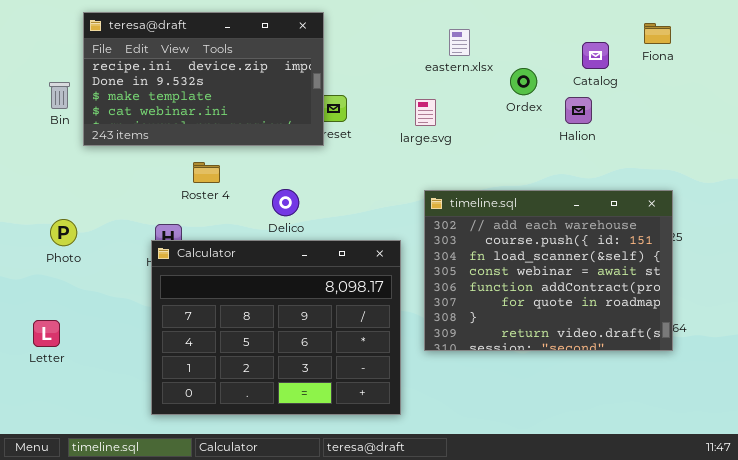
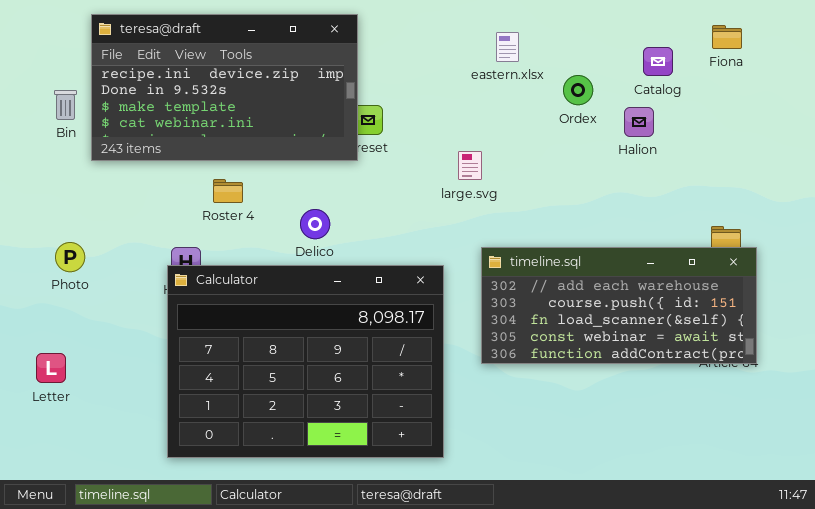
large.svg: [415,99,436,126] -> [458,151,482,180], moved
timeline.sql: [424,190,673,351] -> [481,247,757,364], moved, resized

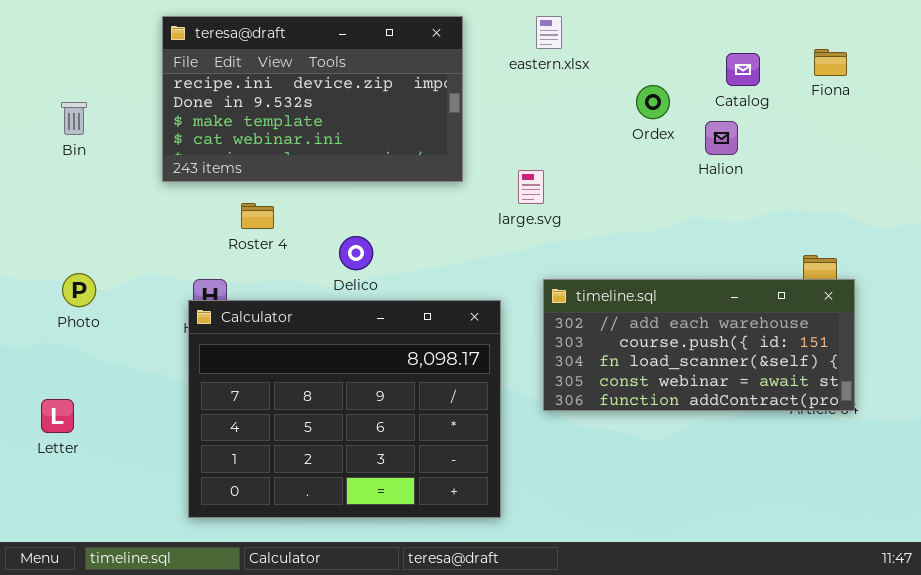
teresa@draft: [91,14,358,161] -> [162,16,463,182], moved
Fiona: [712,25,742,49] -> [814,49,847,76], moved
eastern.xlsx: [496,32,519,62] -> [536,16,562,49], moved

